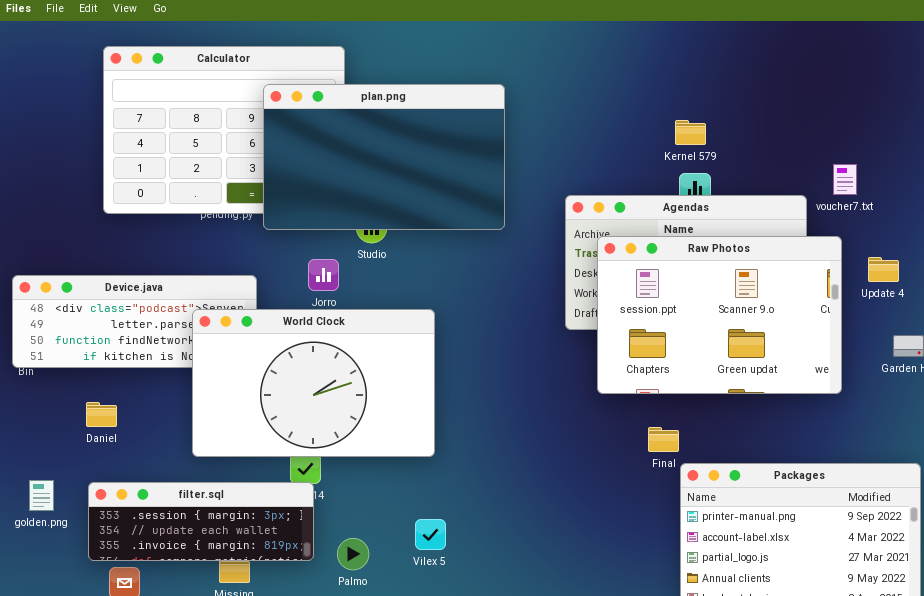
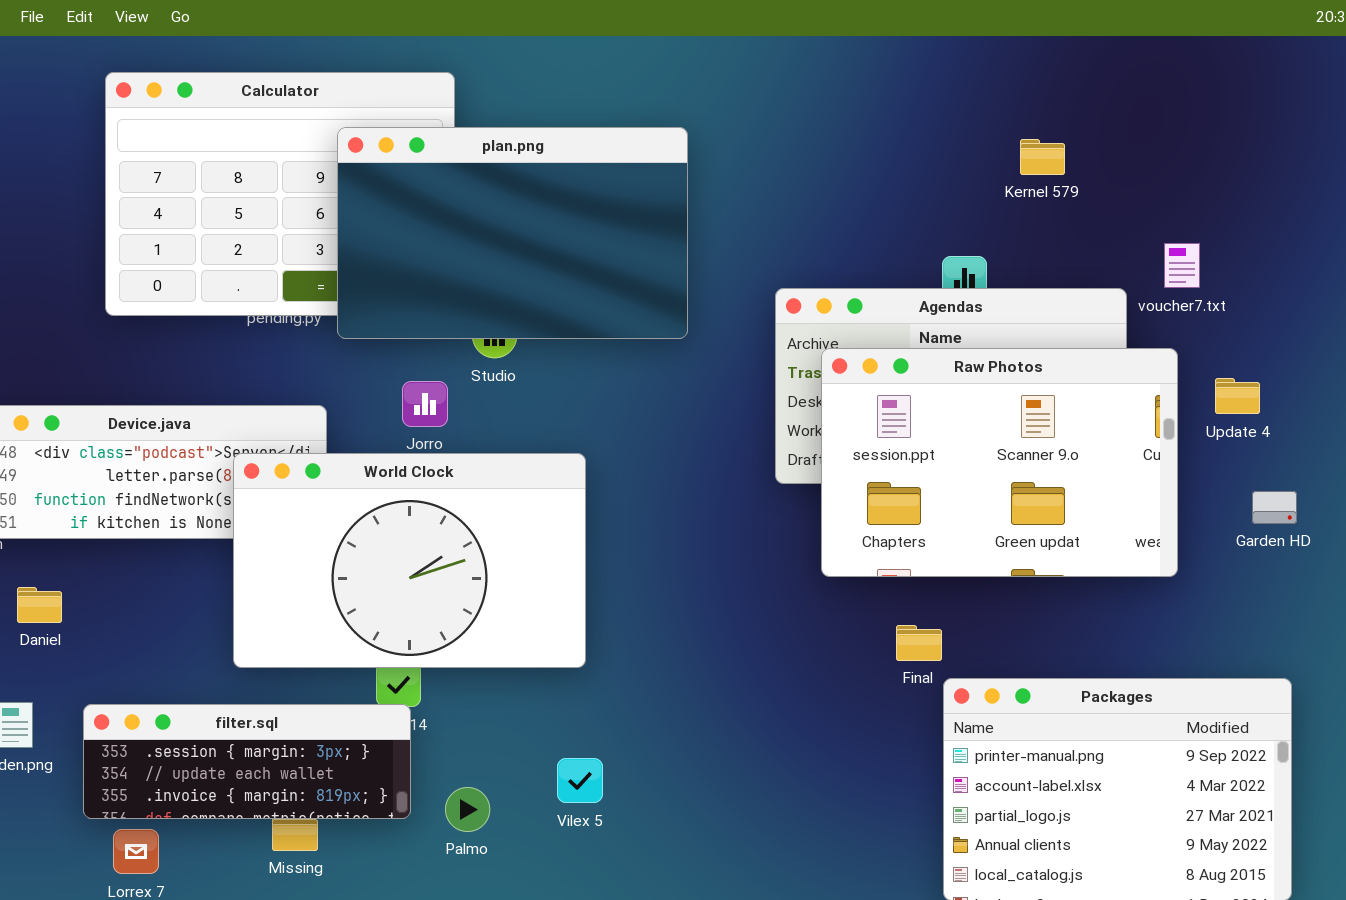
Kernel 579: [675,120,706,145] -> [1020,139,1065,175], moved
Daniel: [86,402,117,427] -> [17,587,62,623], moved

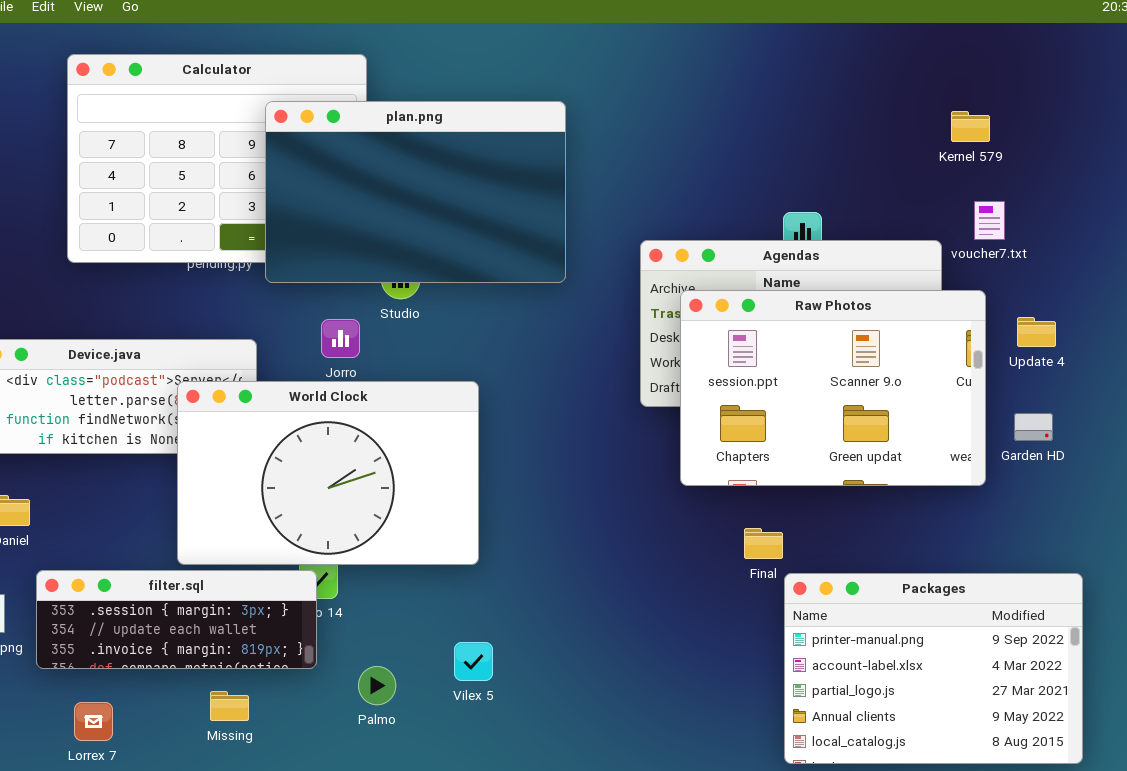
Kernel 579: [1020,139,1065,175] -> [951,111,990,142], moved
Garden HD: [1252,491,1297,524] -> [1014,413,1053,441], moved
filter.sql: [83,704,411,819] -> [36,570,317,669], moved

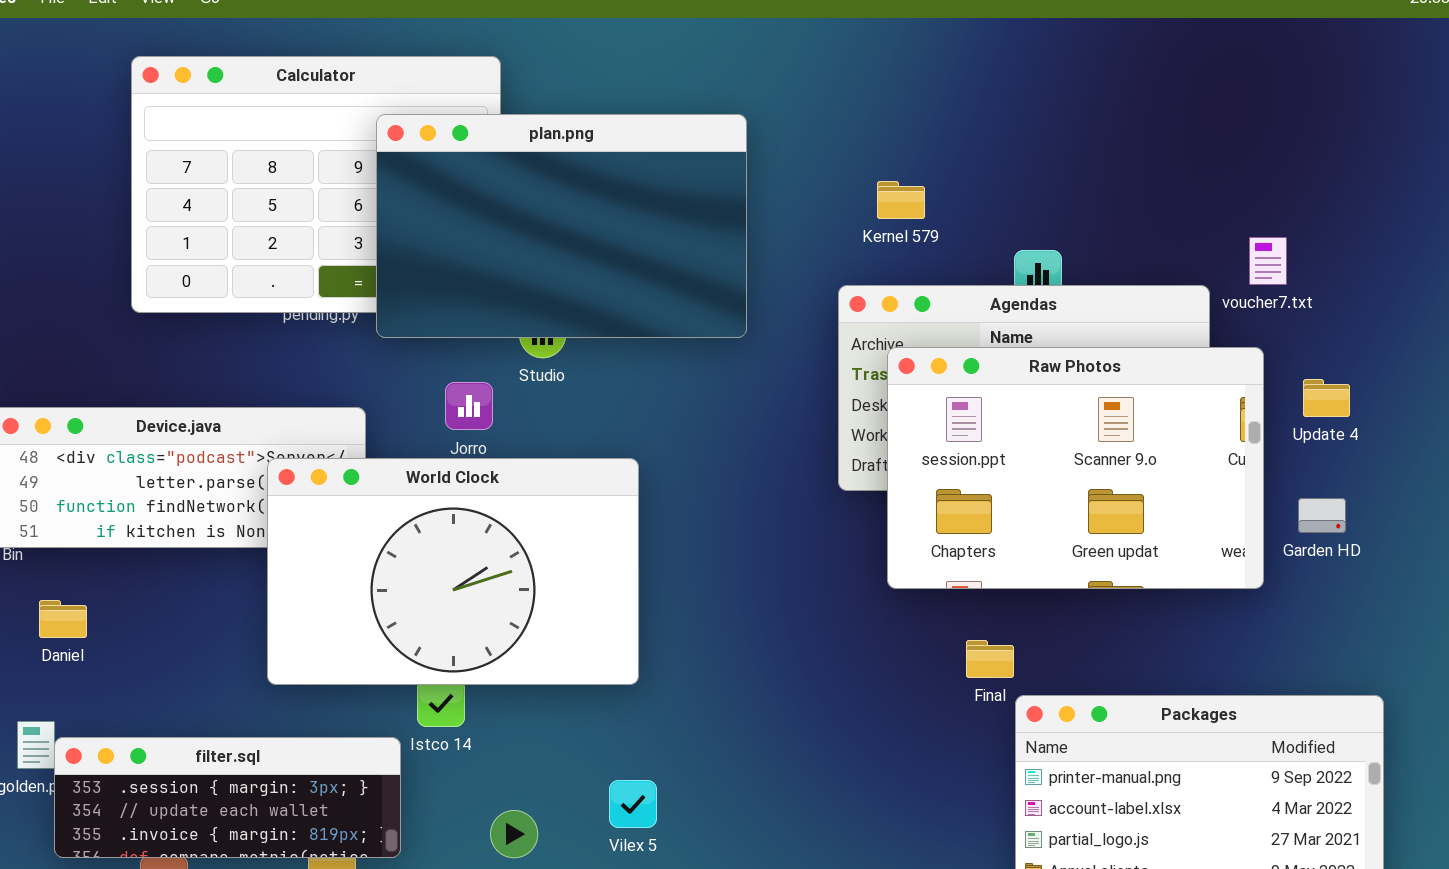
Kernel 579: [951,111,990,142] -> [877,181,925,219], moved
filter.sql: [36,570,317,669] -> [54,737,401,858], moved

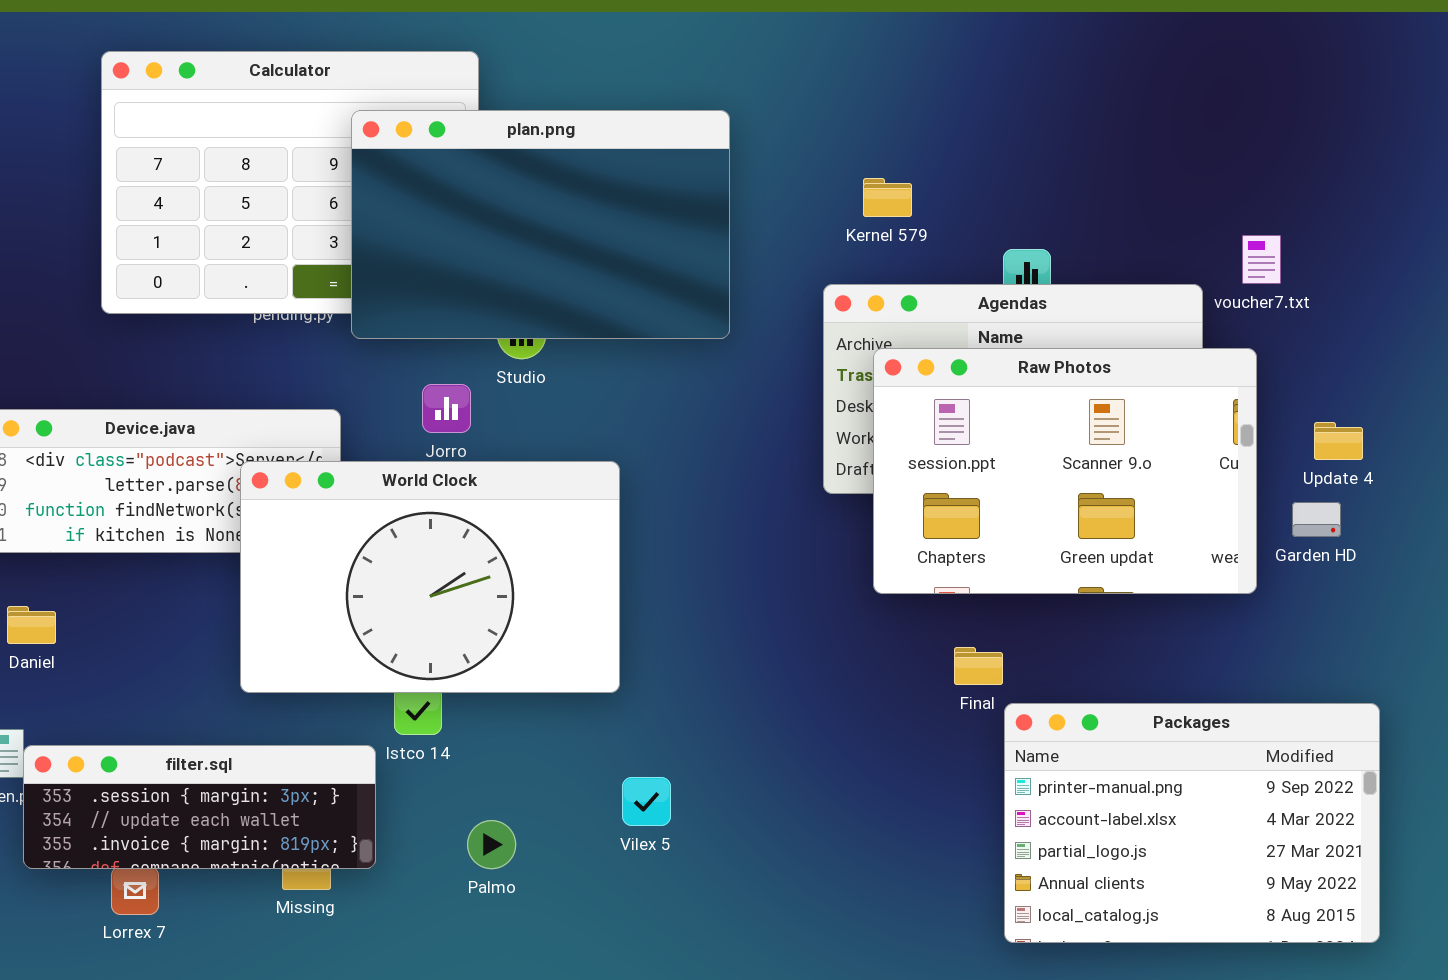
Update 4: [1303,379,1350,417] -> [1314,422,1363,460], moved
Vilex 5: [609,780,657,828] -> [622,777,671,826], moved

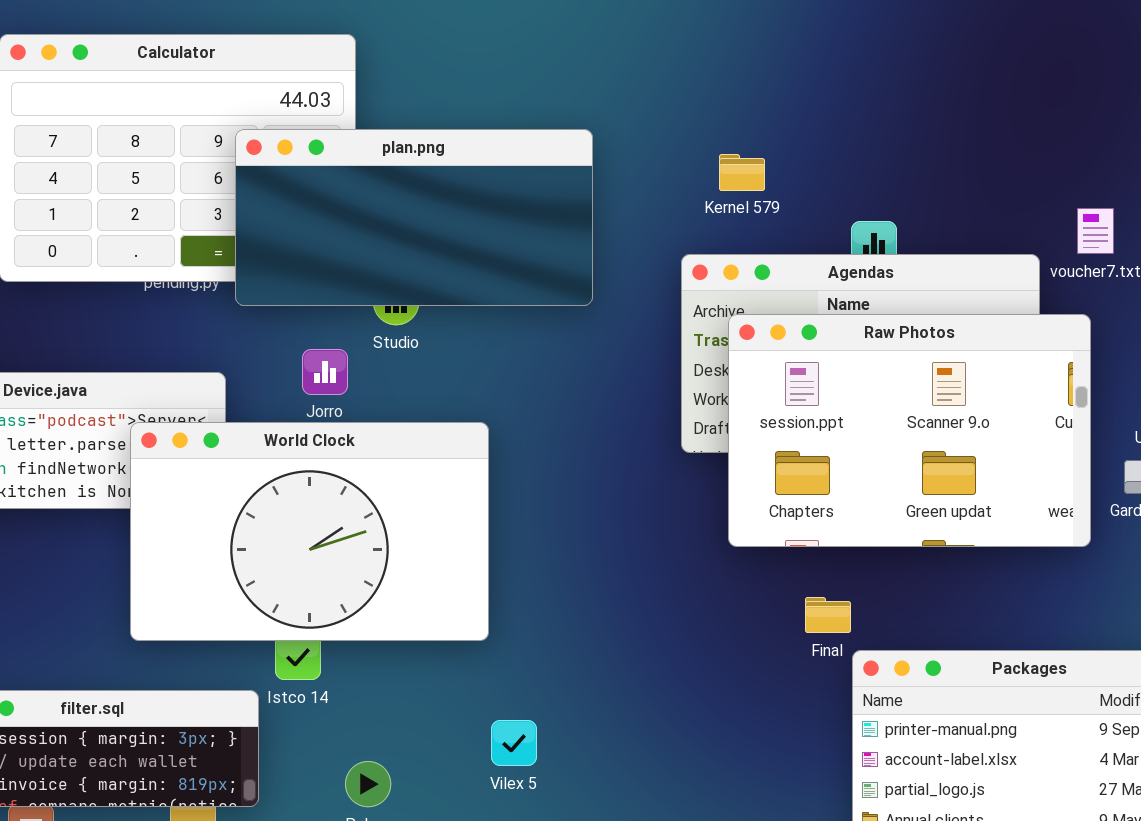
plan.png: [351,110,730,339] -> [235,129,593,306], resized

